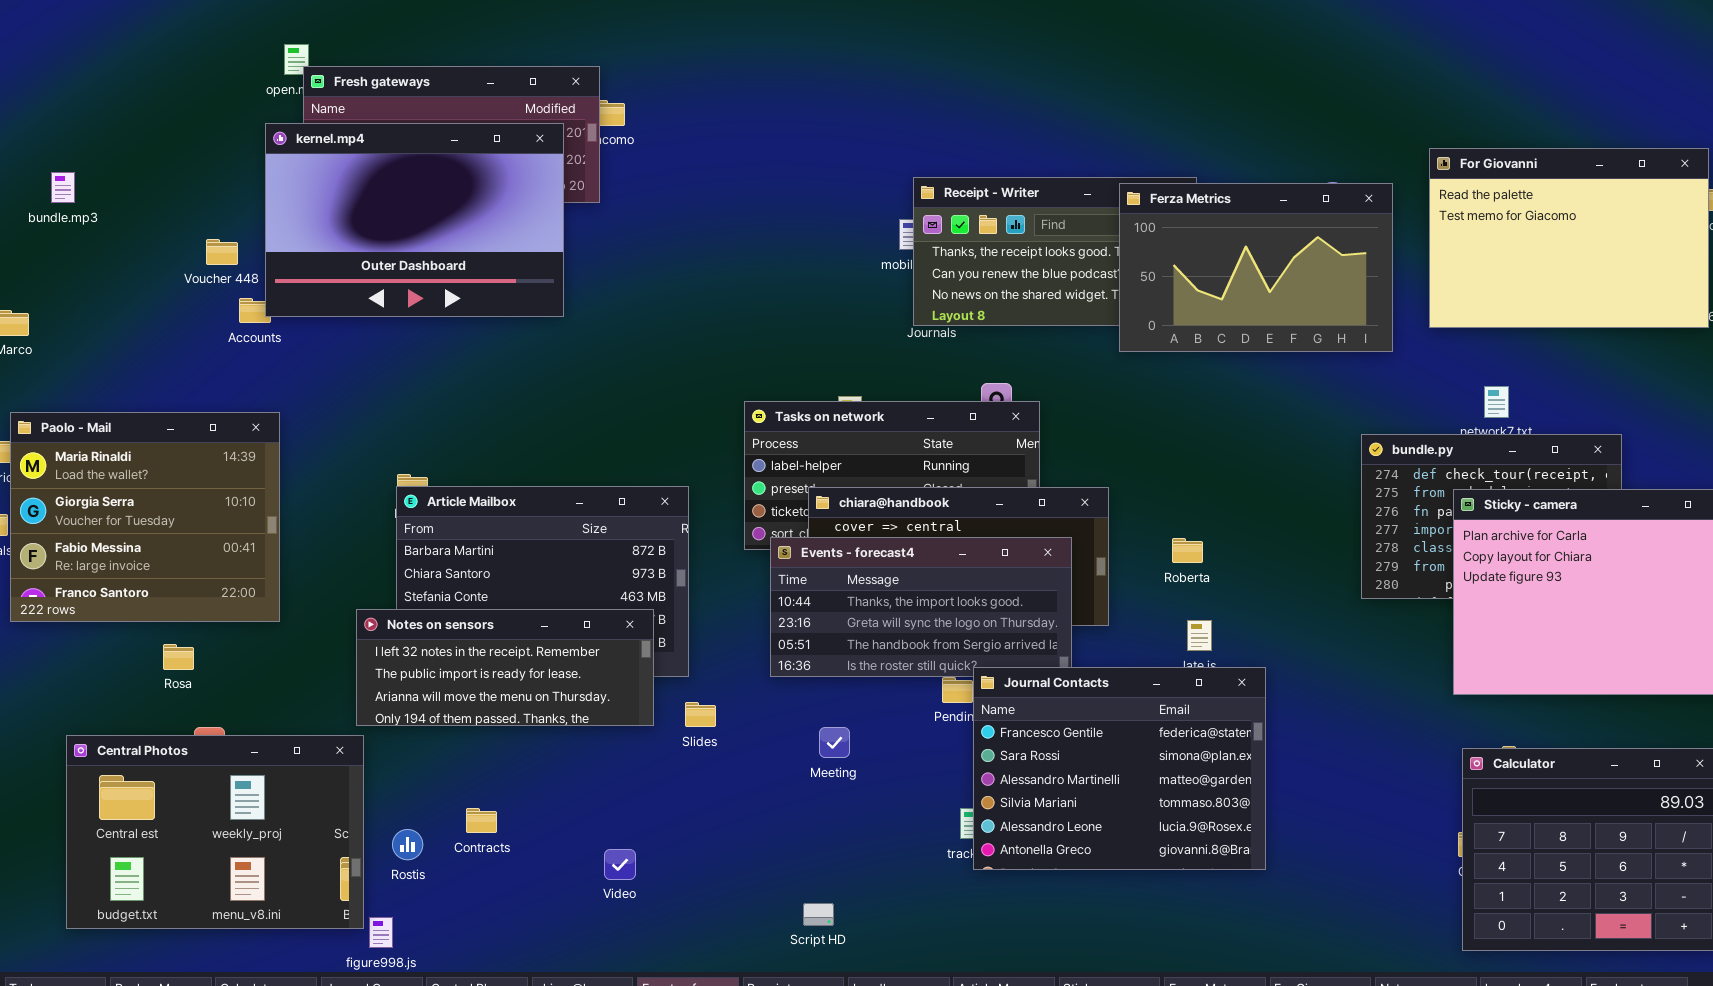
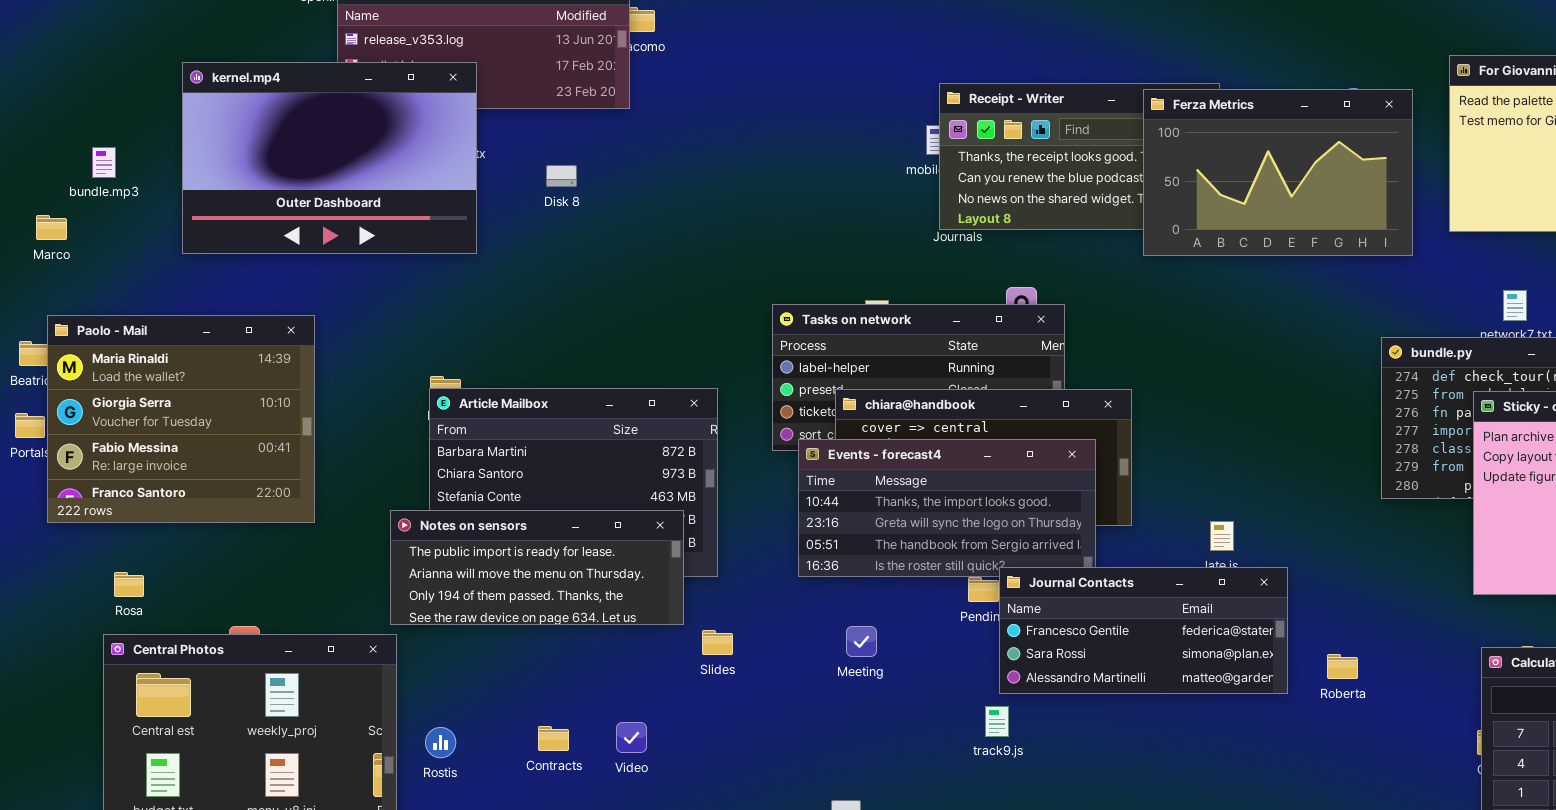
kernel.mp4: [265,123,564,317] -> [182,62,477,254], moved
bundle.mp3: [51,172,75,203] -> [92,147,116,178], moved
Roberta: [1172,538,1203,563] -> [1327,654,1358,679], moved
Notes on sensors: [356,609,654,726] -> [390,510,684,625], scrolled down 1 row
Rosa: [163,644,194,670] -> [114,572,144,597], moved
Journal Contacts: [973,667,1266,870] -> [999,567,1288,694], resized
Slides: [685,702,716,727] -> [702,630,733,655], moved
Contracts: [466,808,497,833] -> [538,726,569,751], moved
Video: [604,849,636,880] -> [616,722,647,753], moved

